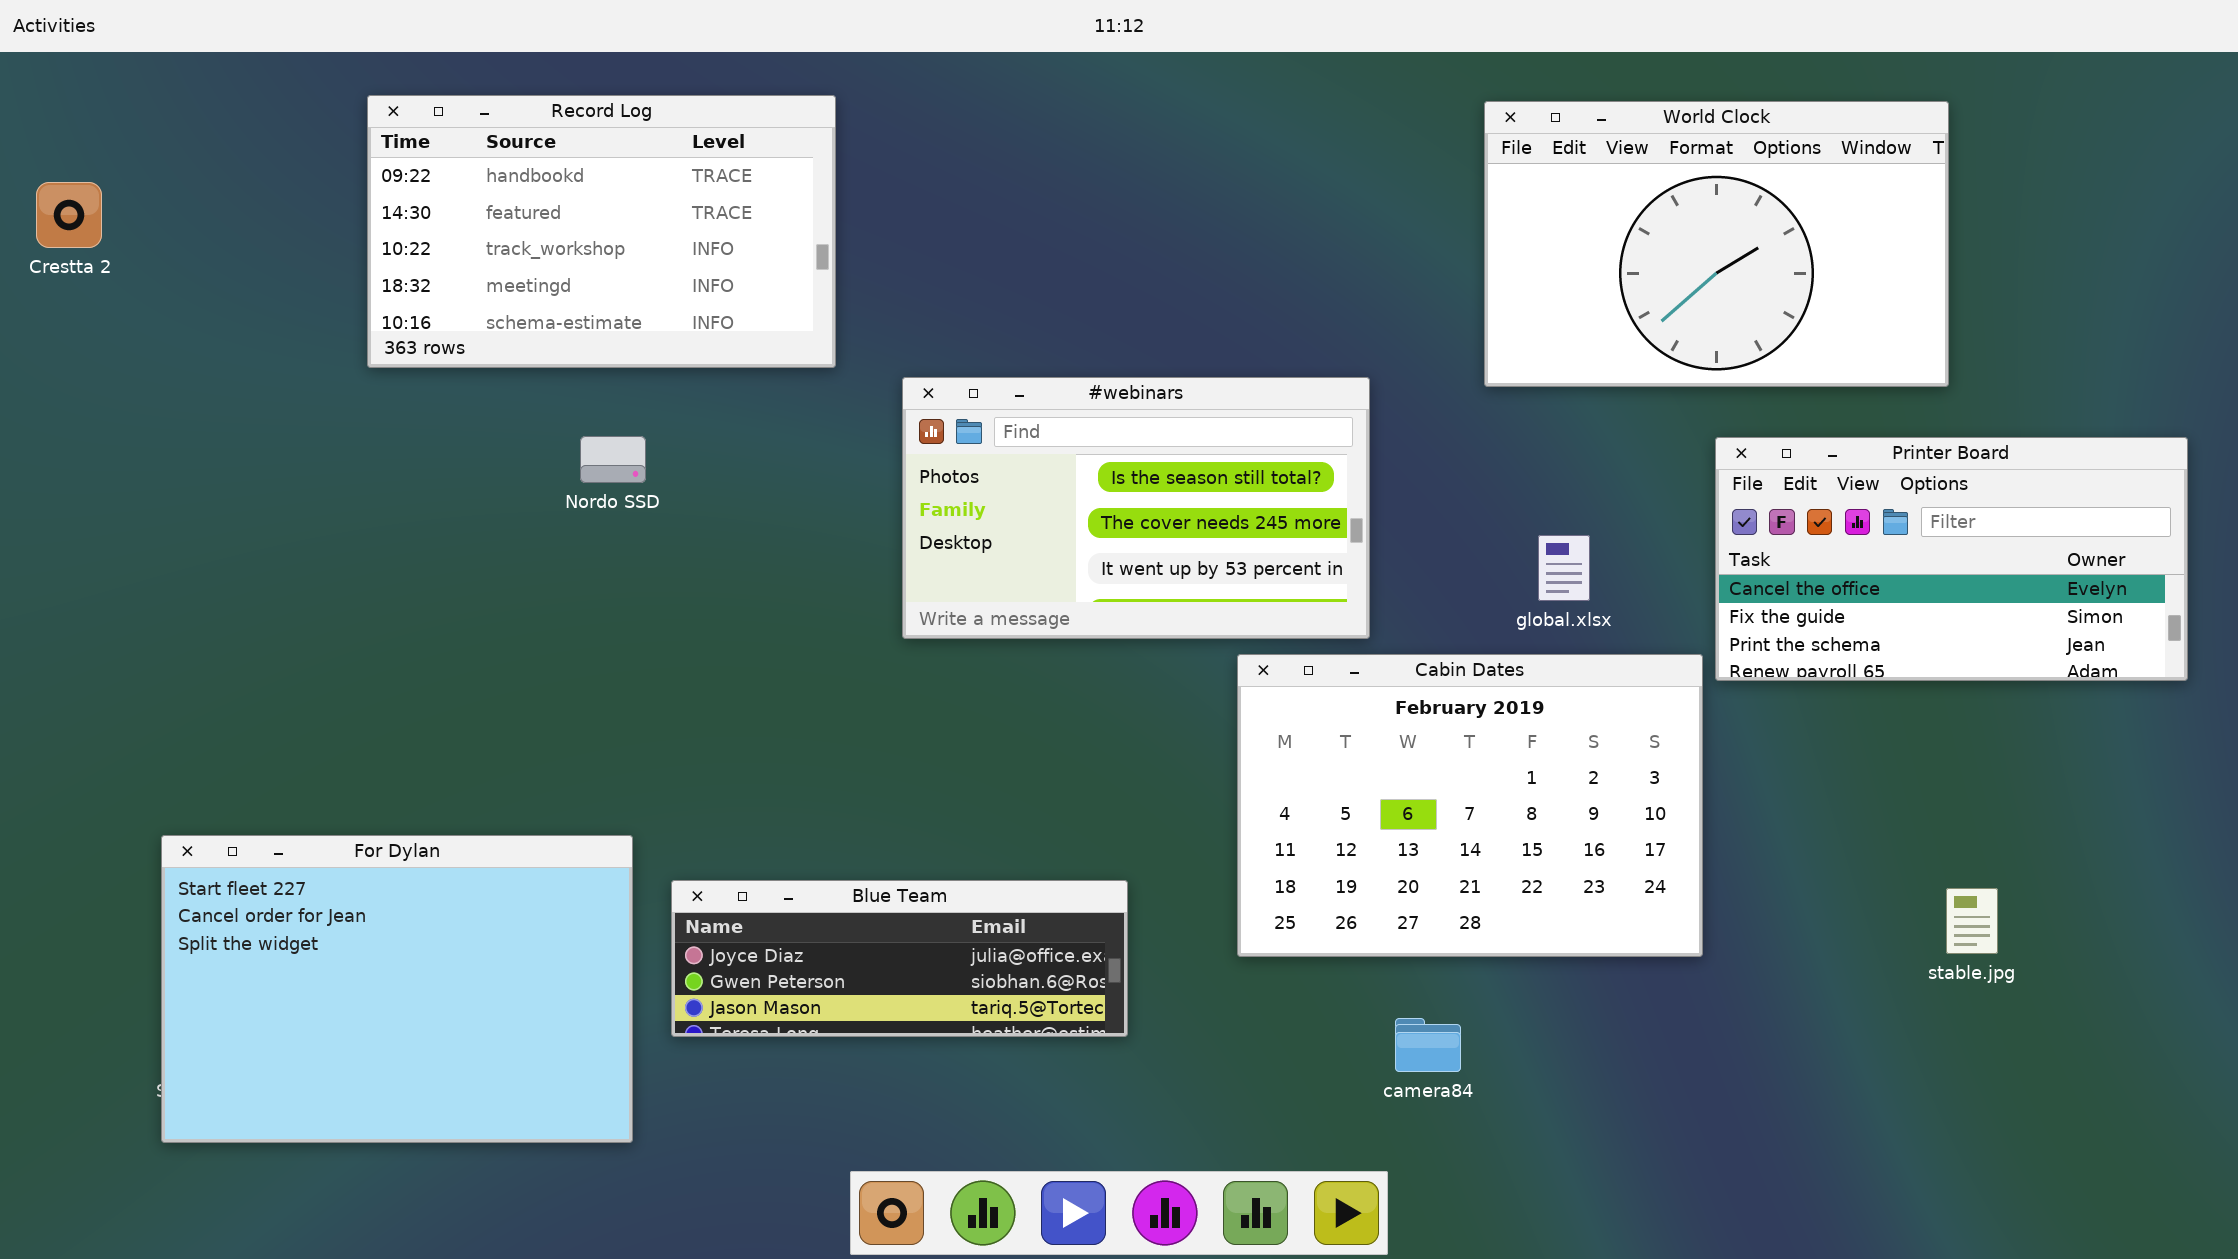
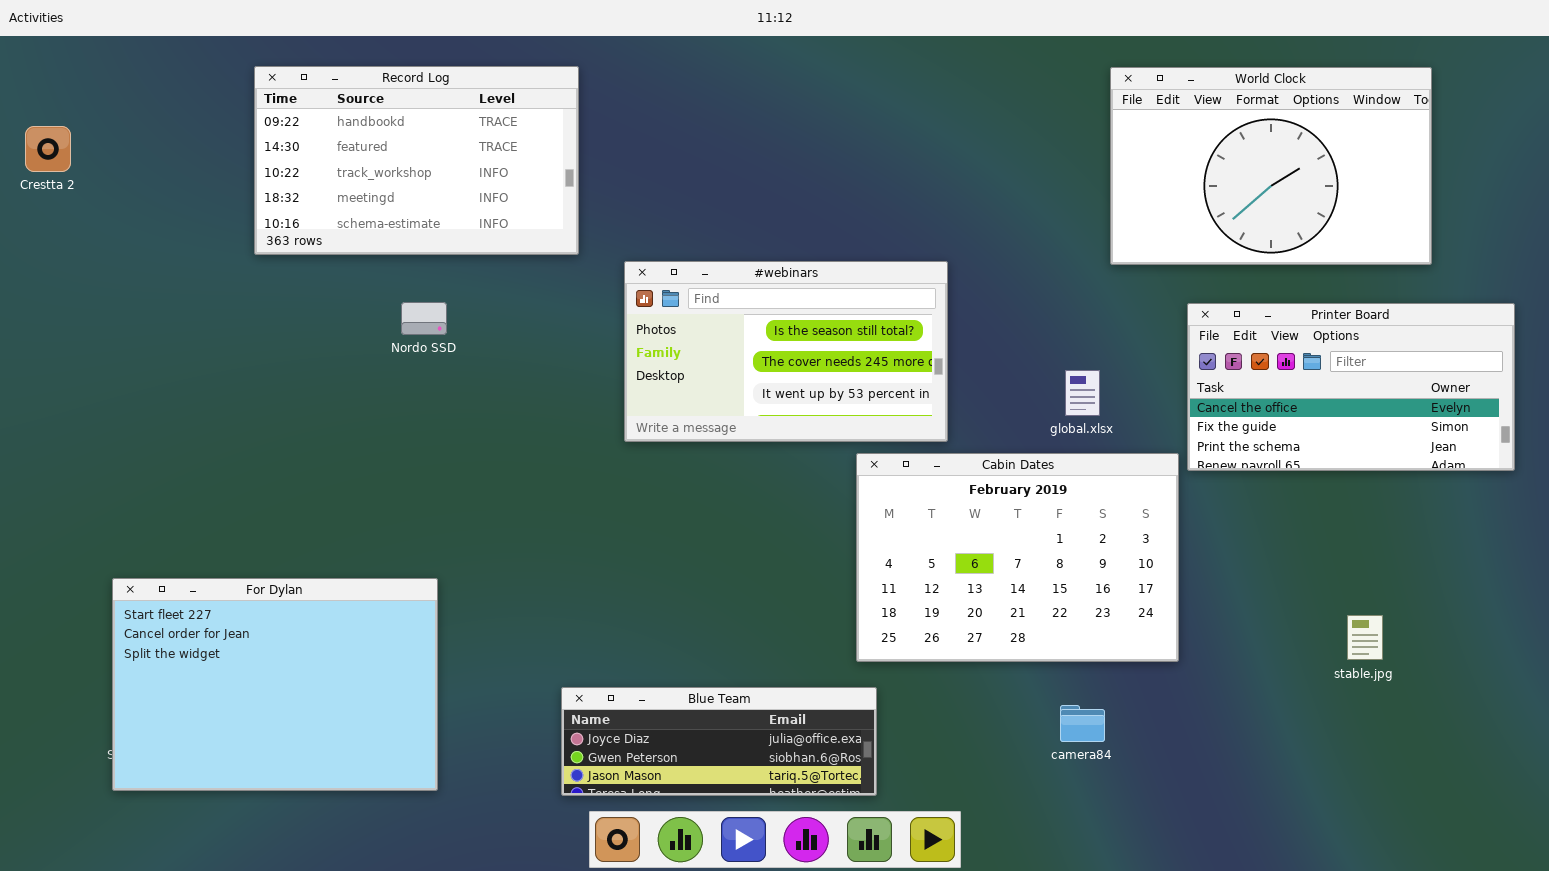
World Clock: [1484,101,1949,387] -> [1110,67,1432,265], moved
Blue Team: [671,880,1128,1037] -> [561,687,877,796], moved
camera84: [1395,1018,1461,1072] -> [1060,705,1105,742], moved

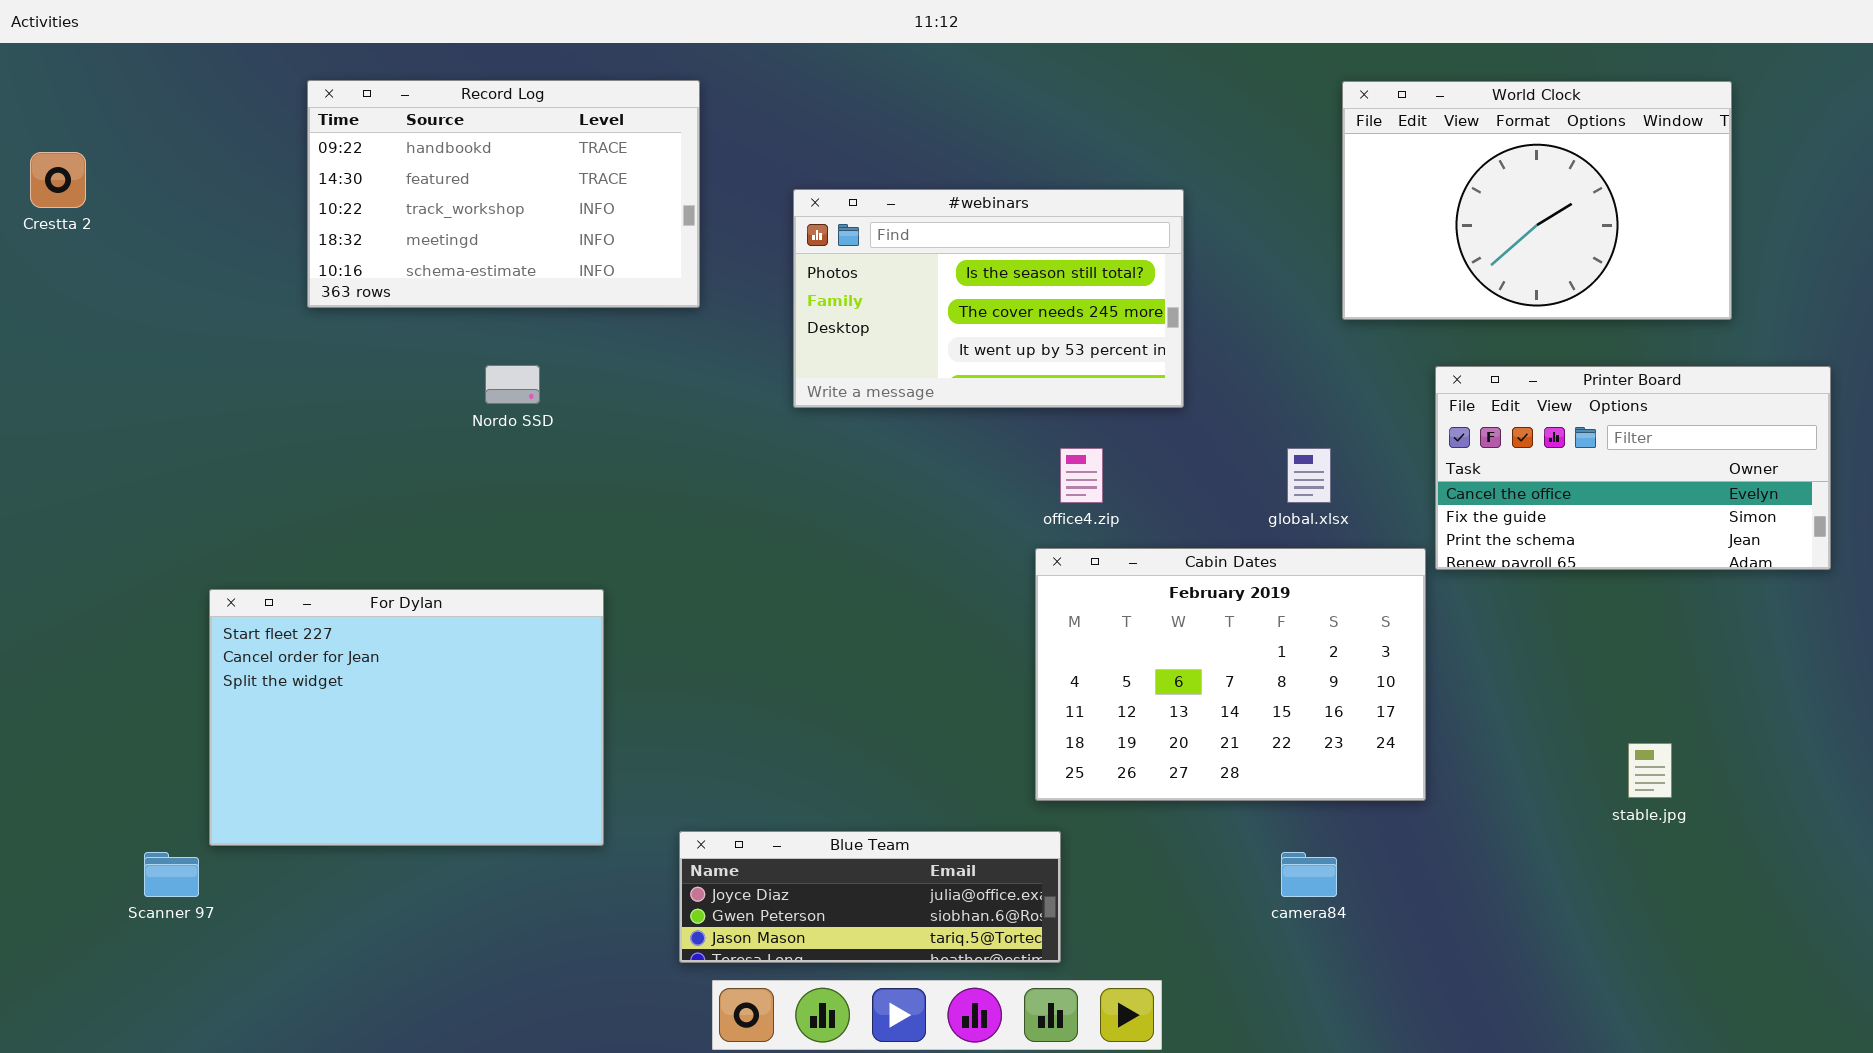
#webinars: [624,261,948,442] -> [793,189,1184,408], moved
For Dylan: [112,578,438,791] -> [209,589,604,846], moved

